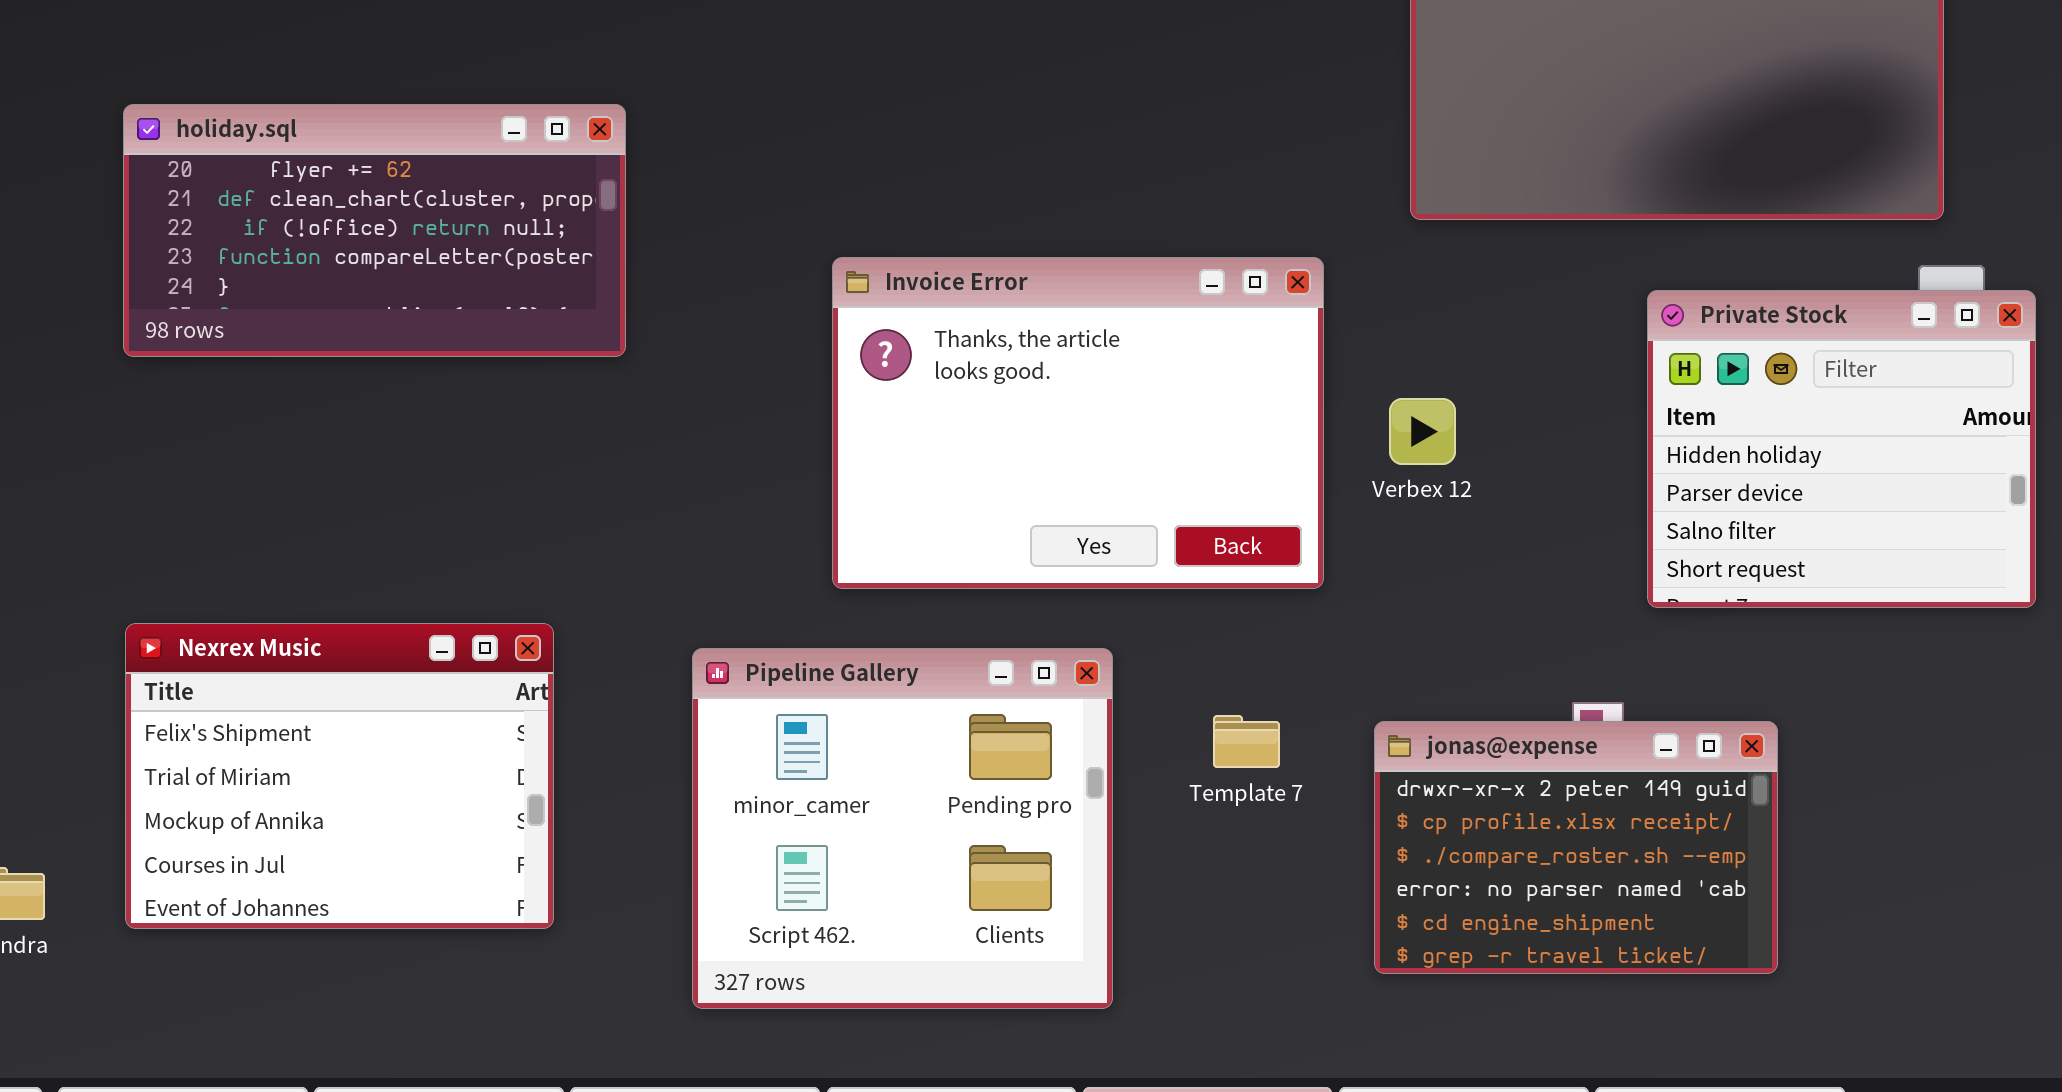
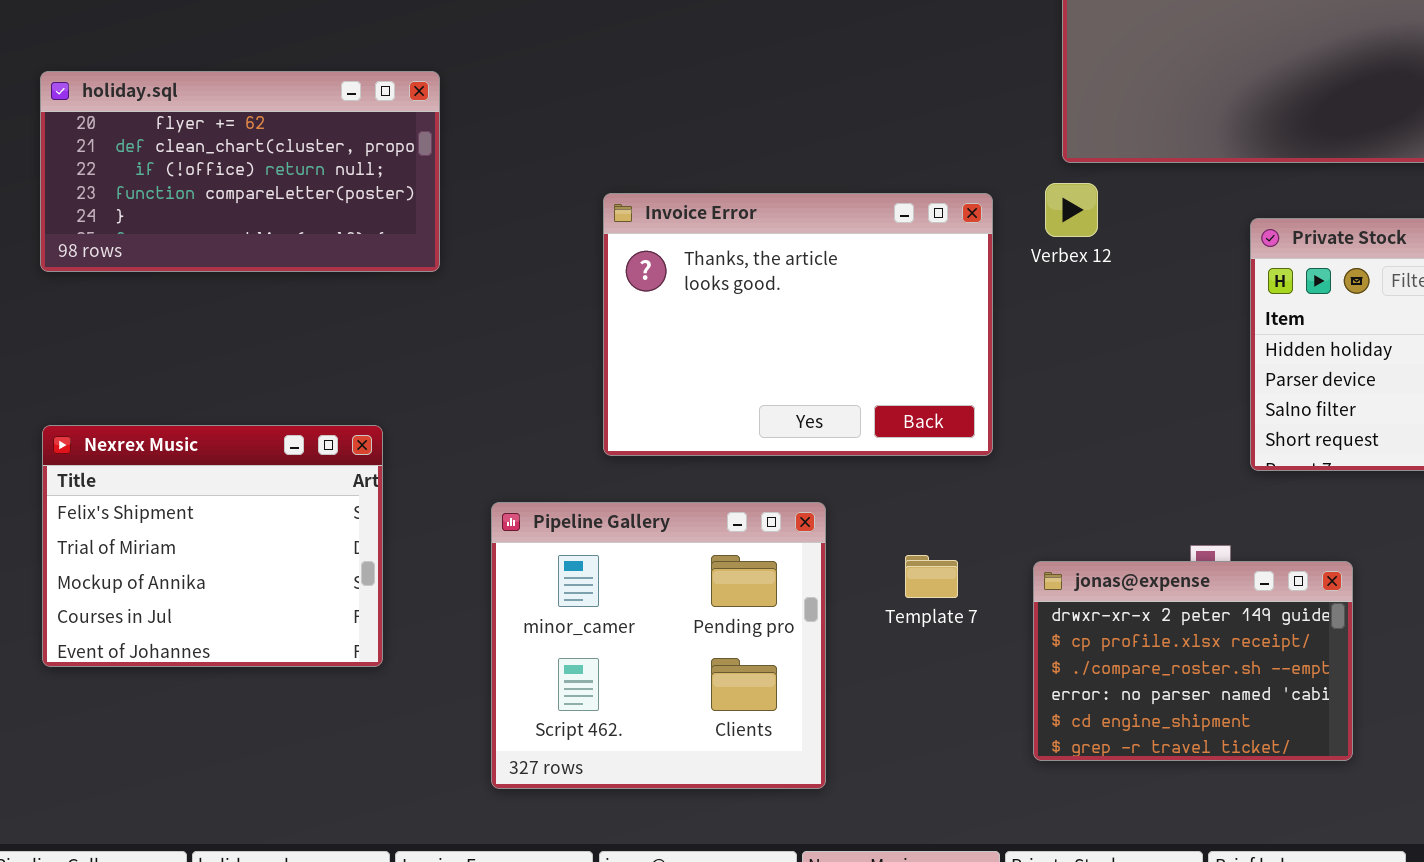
Verbex 12: [1389,398,1456,465] -> [1045,183,1098,237], moved
Nexrex Music: [125,623,554,929] -> [42,425,383,667], moved

